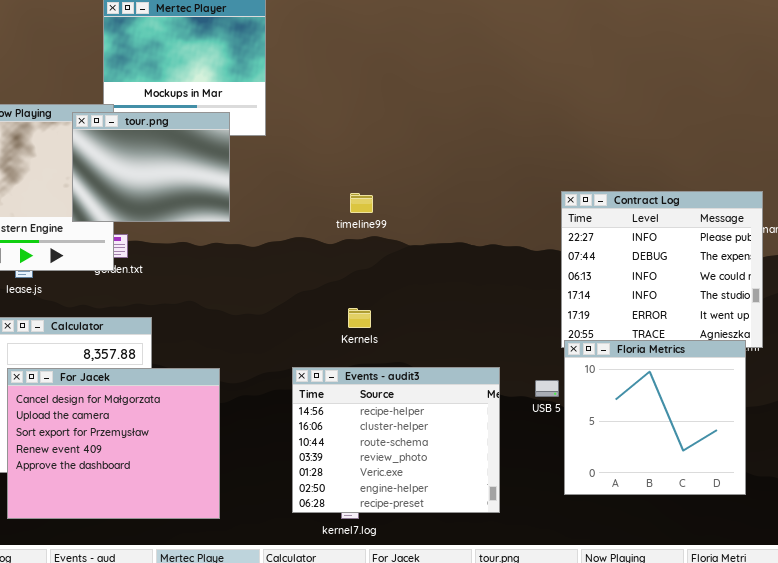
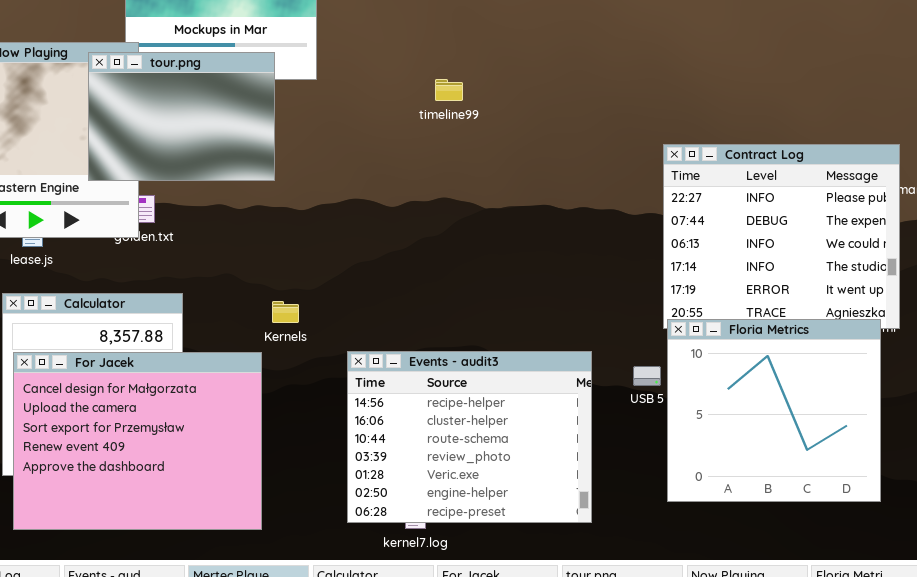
timeline99: [350,193,373,213] -> [435,79,463,101], moved
Kernels: [348,308,371,328] -> [272,301,299,323], moved

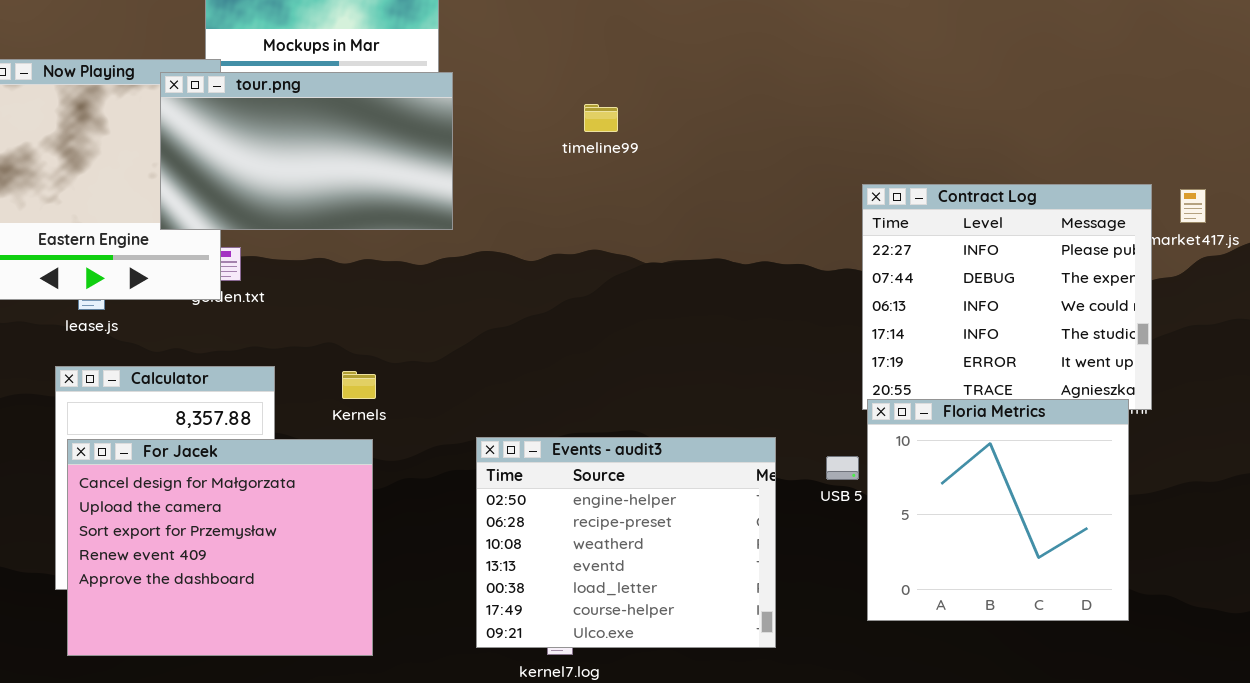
tour.png: [88,52,275,181] -> [160,72,453,230], resized
Kernels: [272,301,299,323] -> [342,371,376,399], moved
Events - audit3: [347,351,592,523] -> [476,437,776,648], scrolled down 5 rows

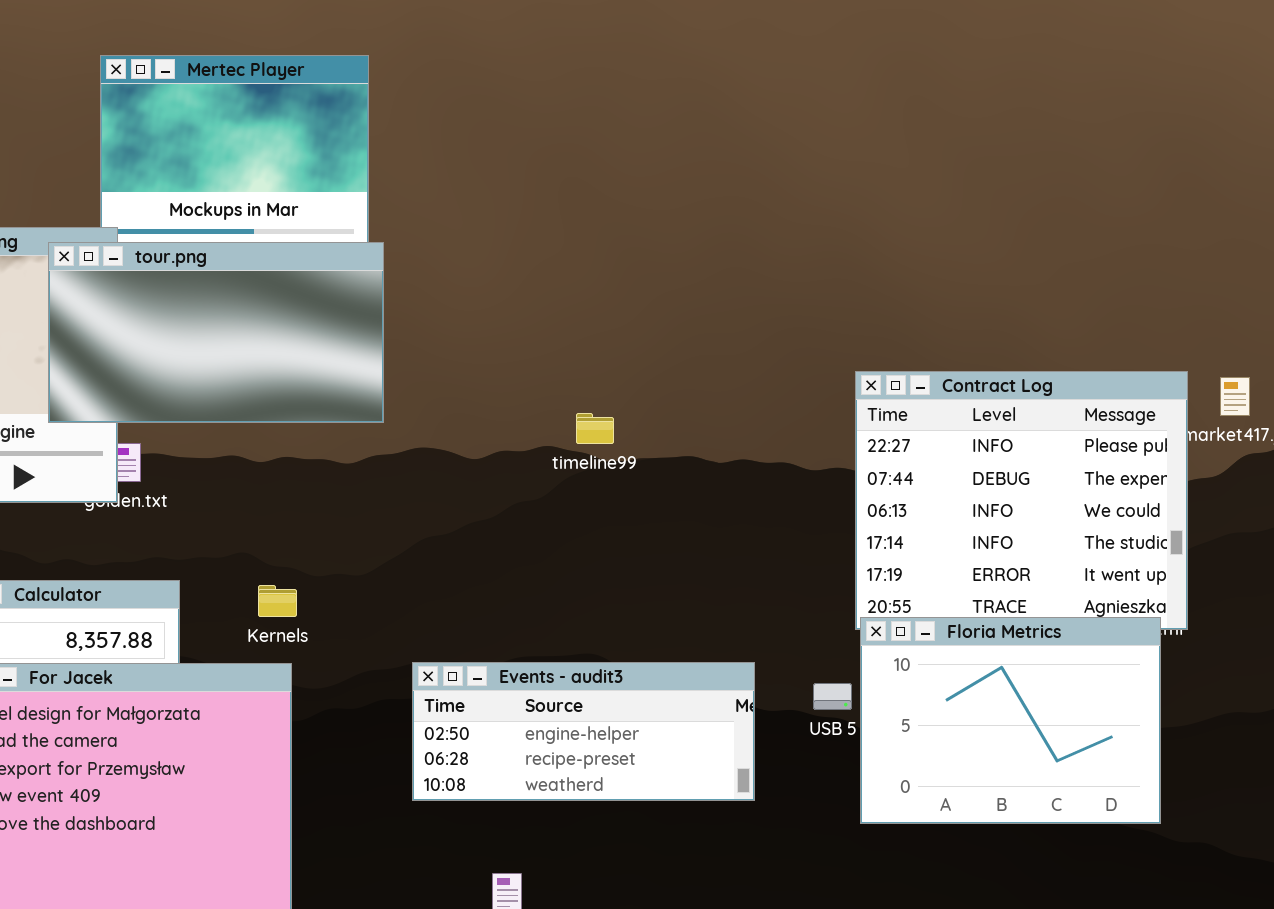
timeline99: [584,104,618,132] -> [576,413,614,444], moved
Floria Metrics: [867,399,1129,621] -> [860,617,1161,824], resized
Events - audit3: [476,437,776,648] -> [412,662,755,801], resized

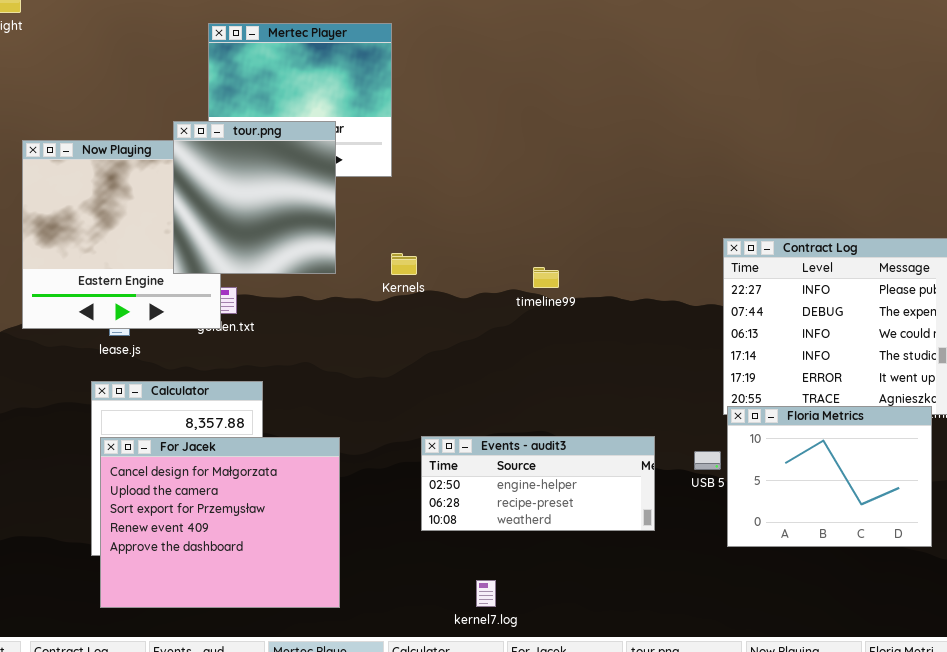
tour.png: [48,242,384,423] -> [173,121,336,274], resized
Kernels: [258,585,297,617] -> [391,253,417,275], moved

